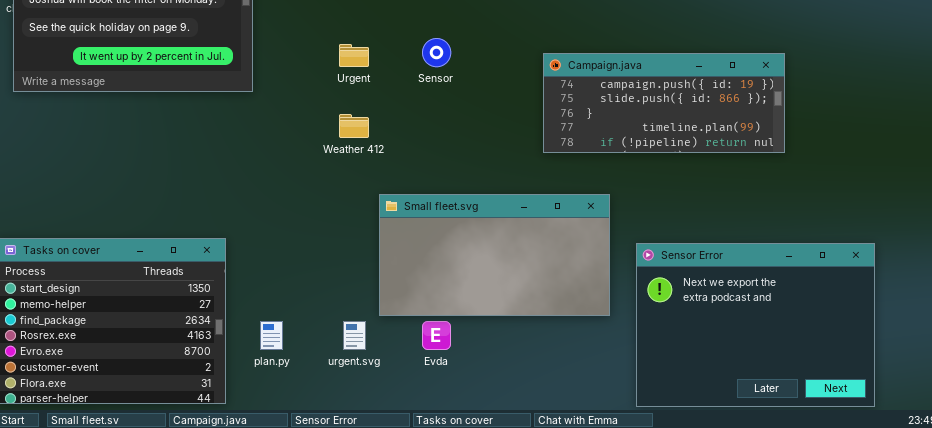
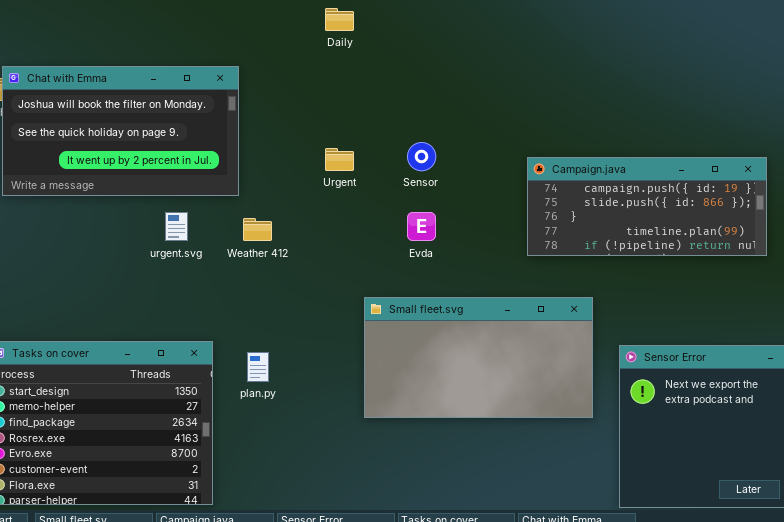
Weather 412: [339,114,369,138] -> [243,218,272,241], moved
plan.py: [260,321,283,350] -> [247,352,269,382], moved
urgent.svg: [343,321,366,350] -> [165,212,188,241], moved
Evda: [422,321,451,350] -> [407,212,436,241], moved

